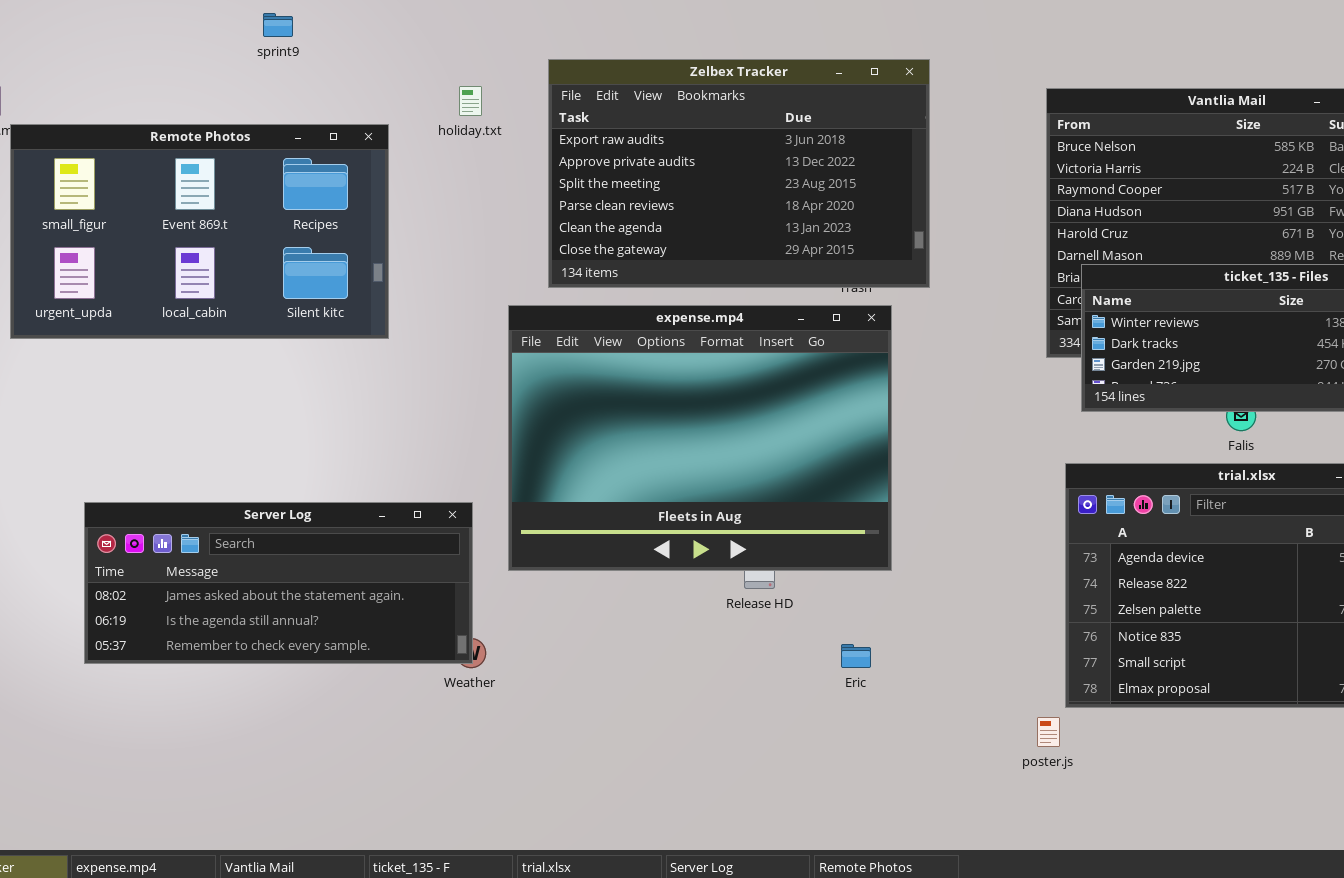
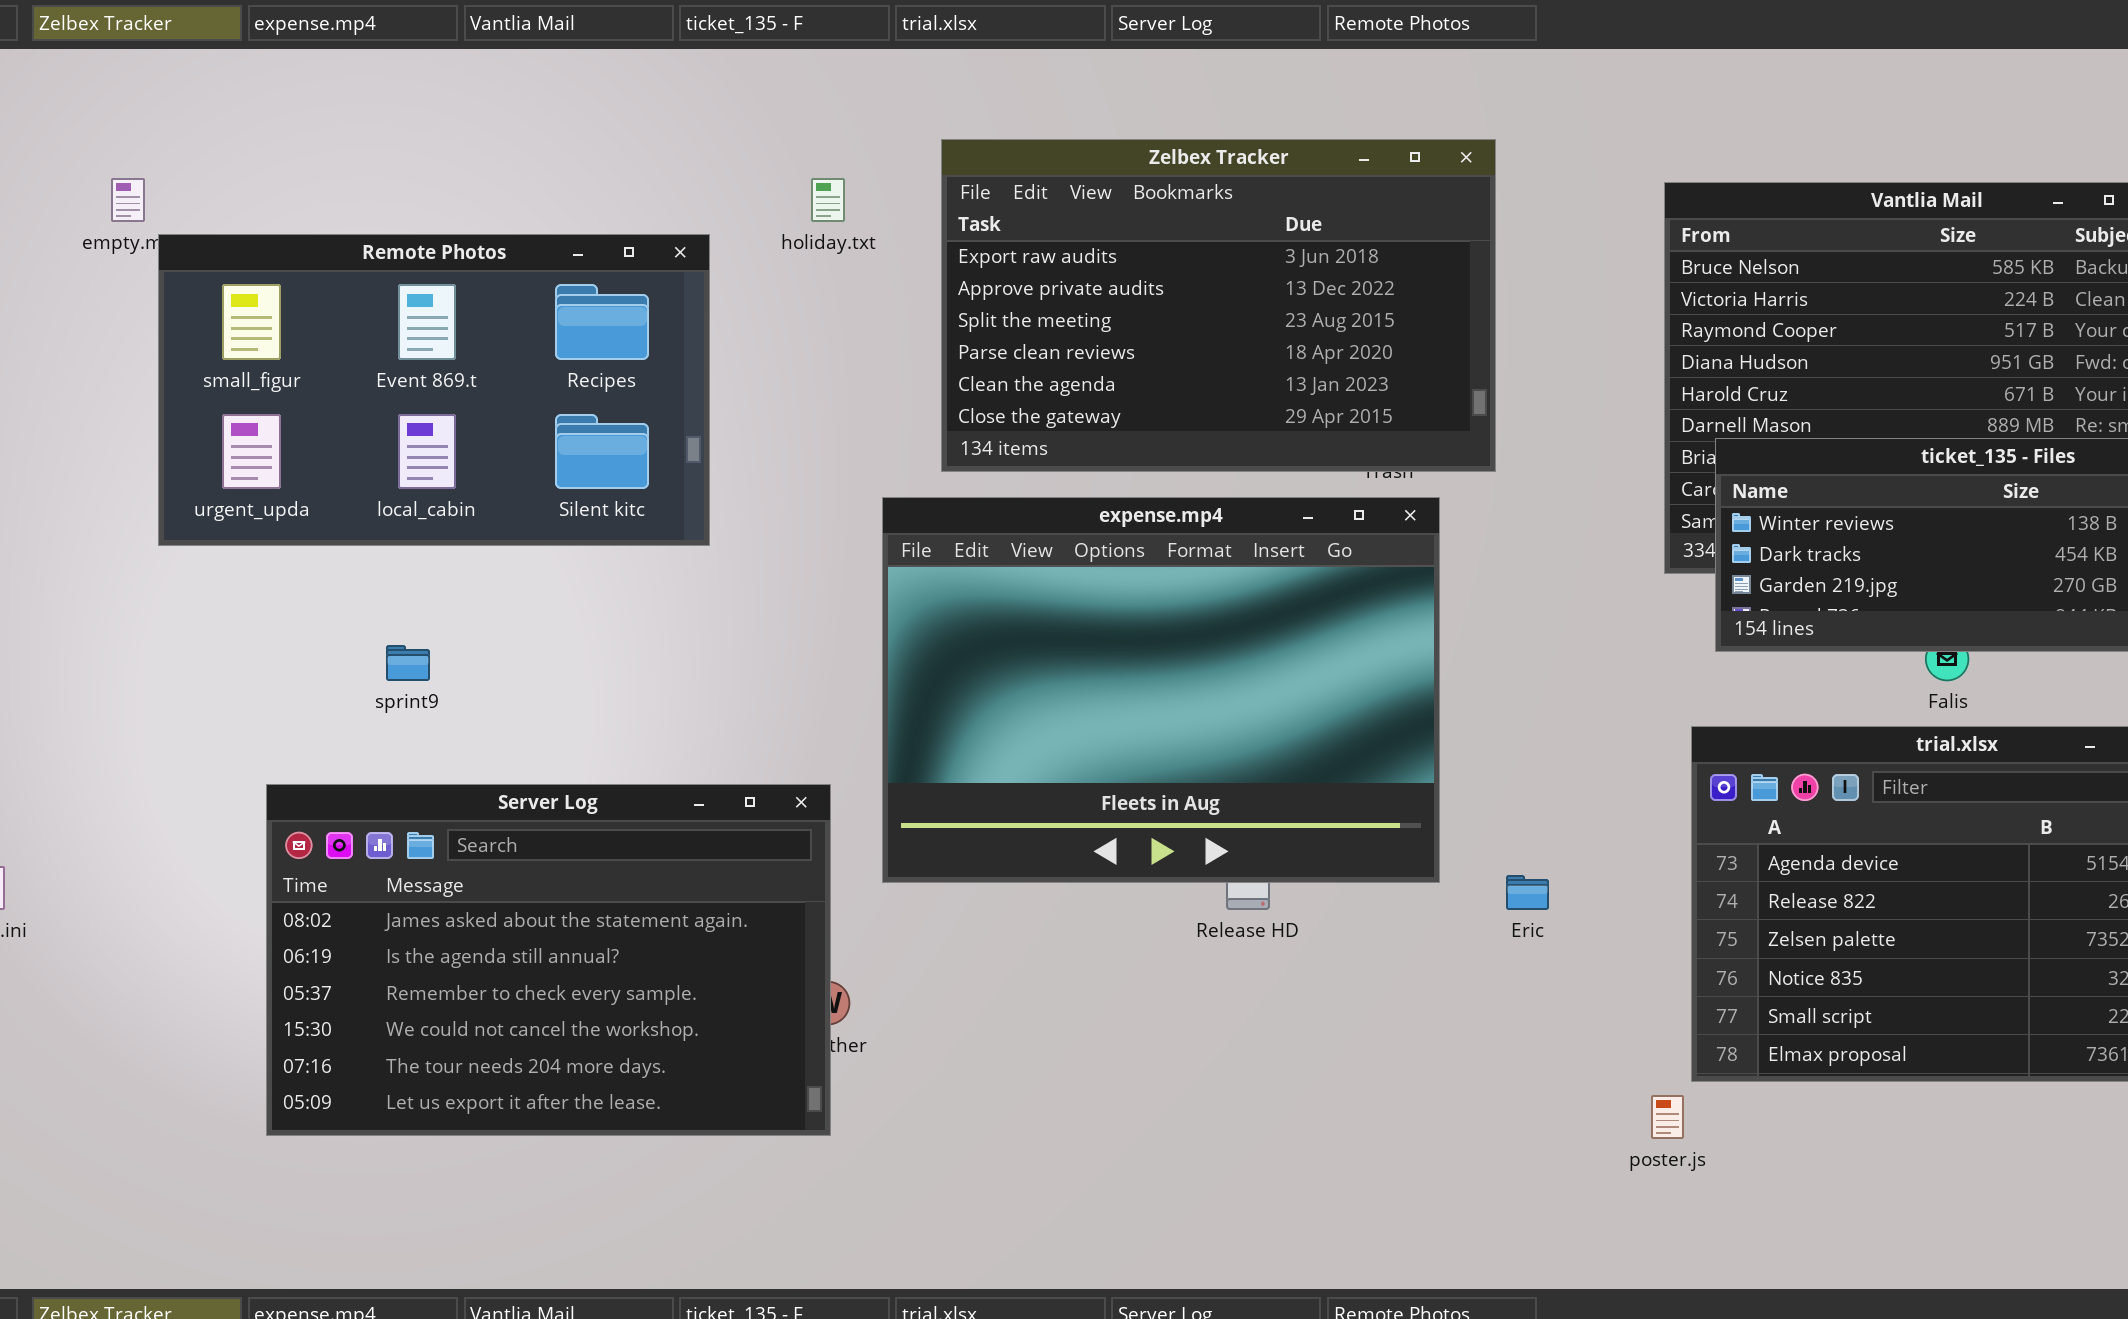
sprint9: [263,13,293,37] -> [386,645,430,681], moved
Server Log: [84,502,473,664] -> [266,784,831,1136], resized
Eric: [841,644,871,668] -> [1506,875,1549,910], moved

